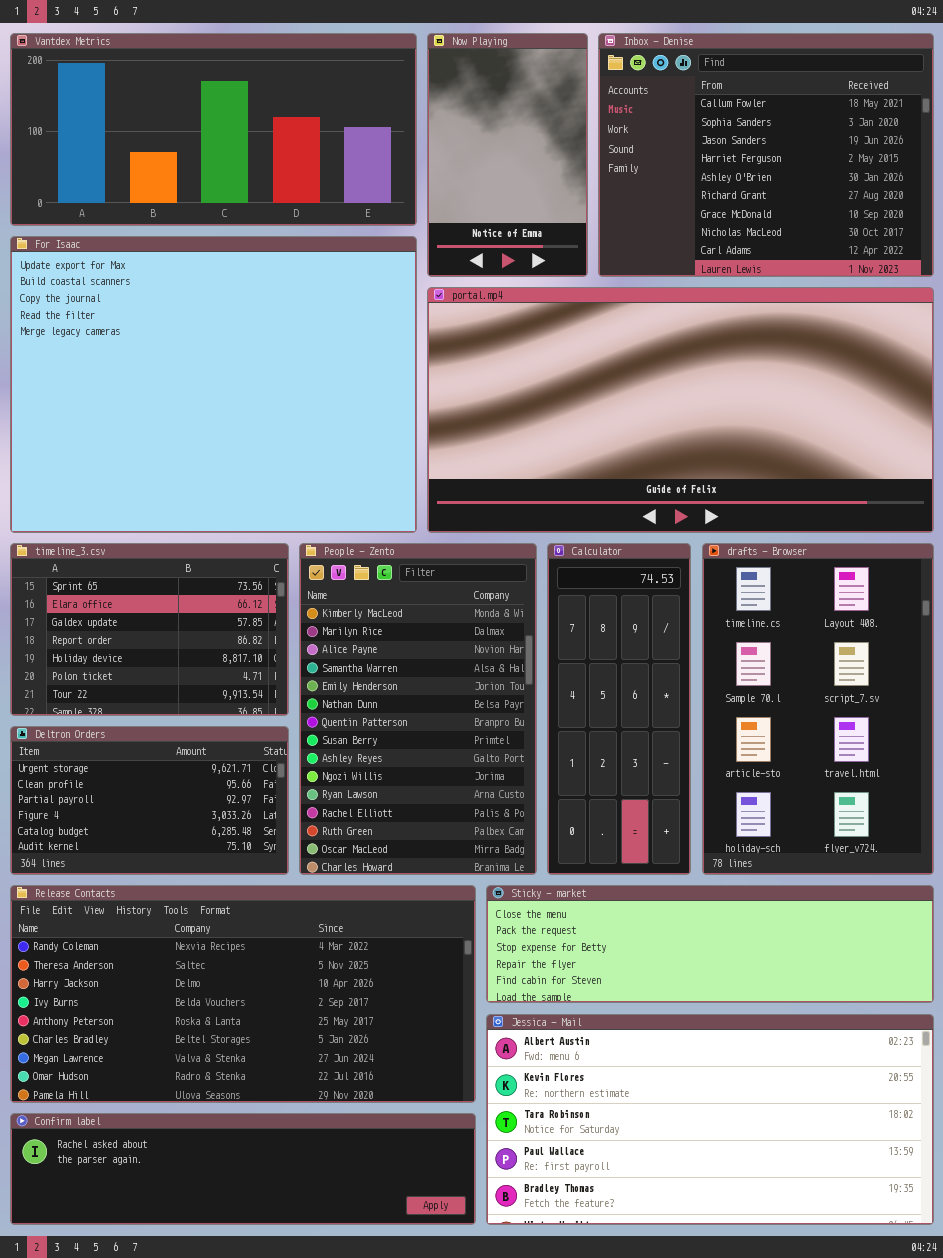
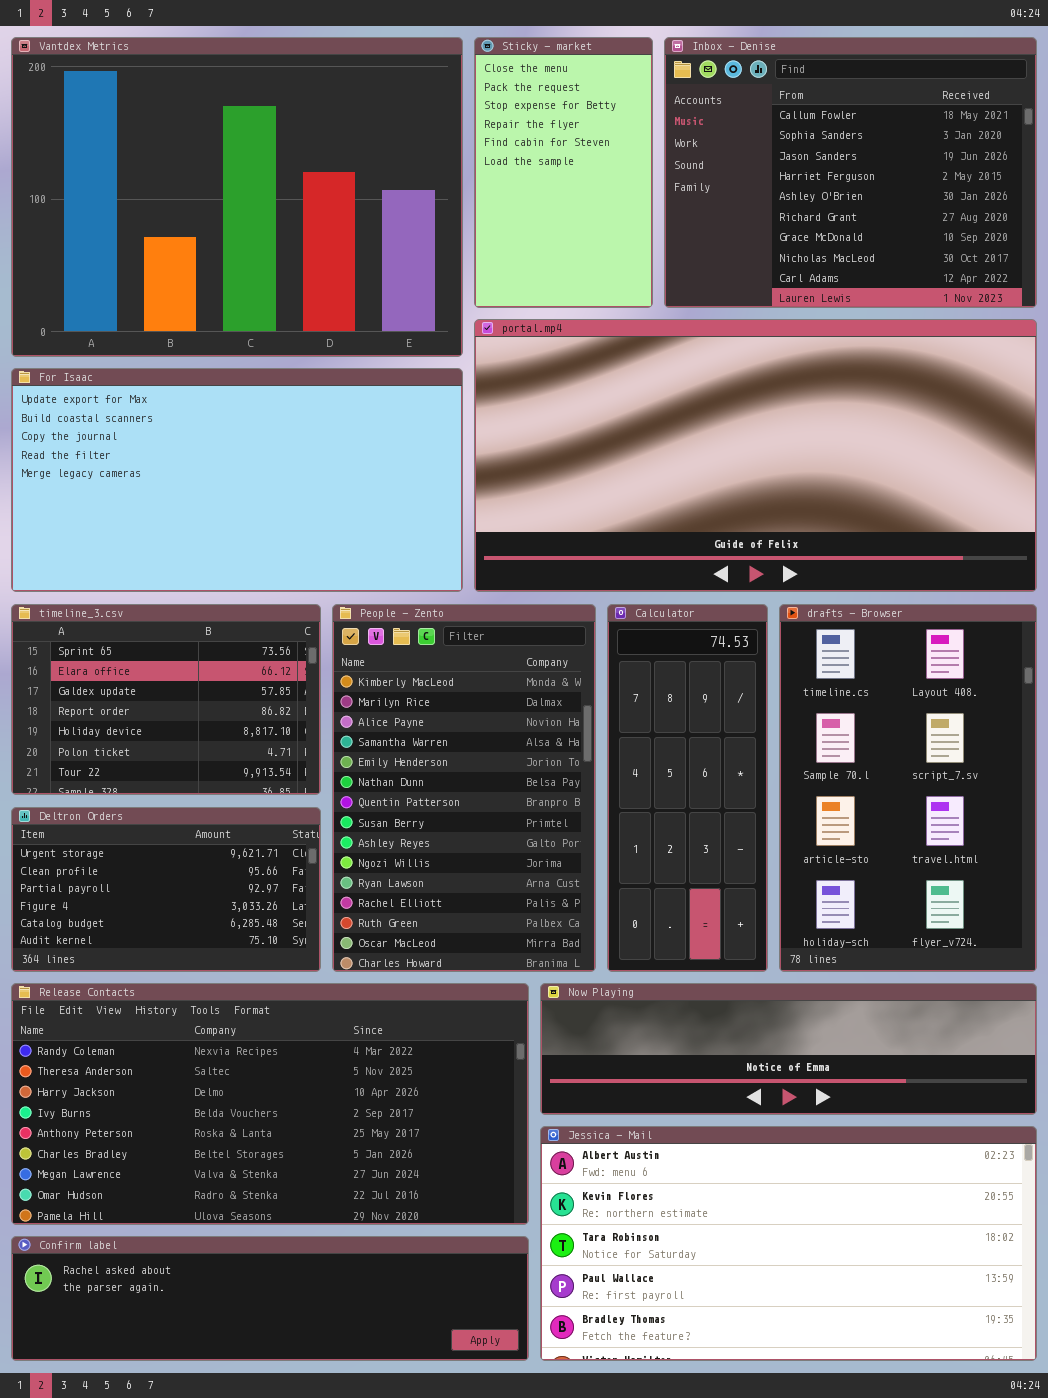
Vantdex Metrics: [10,33,417,226] -> [11,37,463,357], resized
Now Playing: [427,33,588,277] -> [540,983,1037,1115], moved, resized
For Isaac: [10,236,417,533] -> [11,368,463,592], resized
Sticky - market: [486,885,934,1003] -> [474,37,653,308], moved, resized

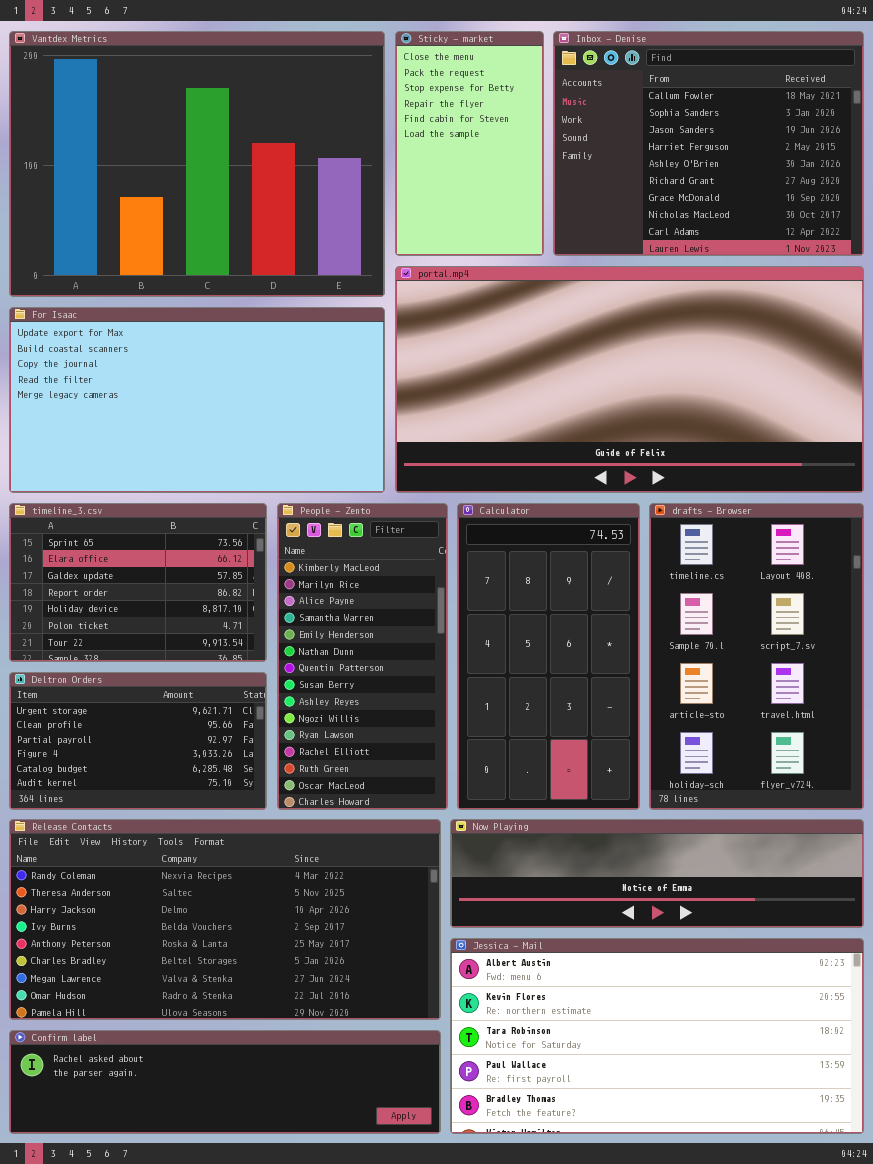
People - Zento: [332,604,596,972] -> [277,503,448,810], resized
Calculator: [607,604,768,972] -> [457,503,640,810], resized

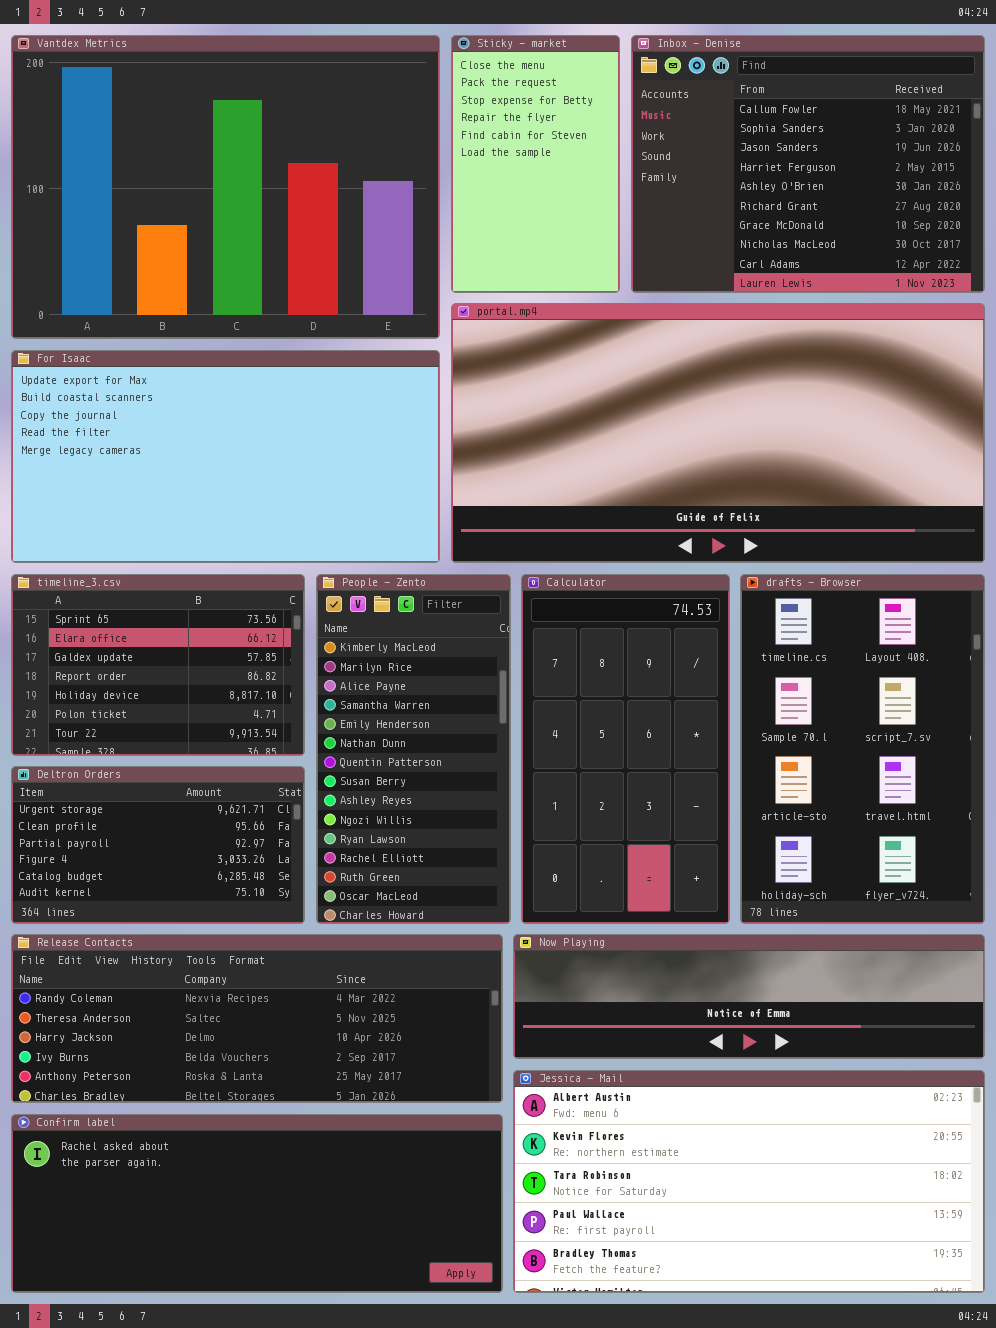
Release Contacts: [9,819,441,1020] -> [11,934,503,1103], resized
Confirm label: [9,1030,441,1134] -> [11,1114,503,1293], resized

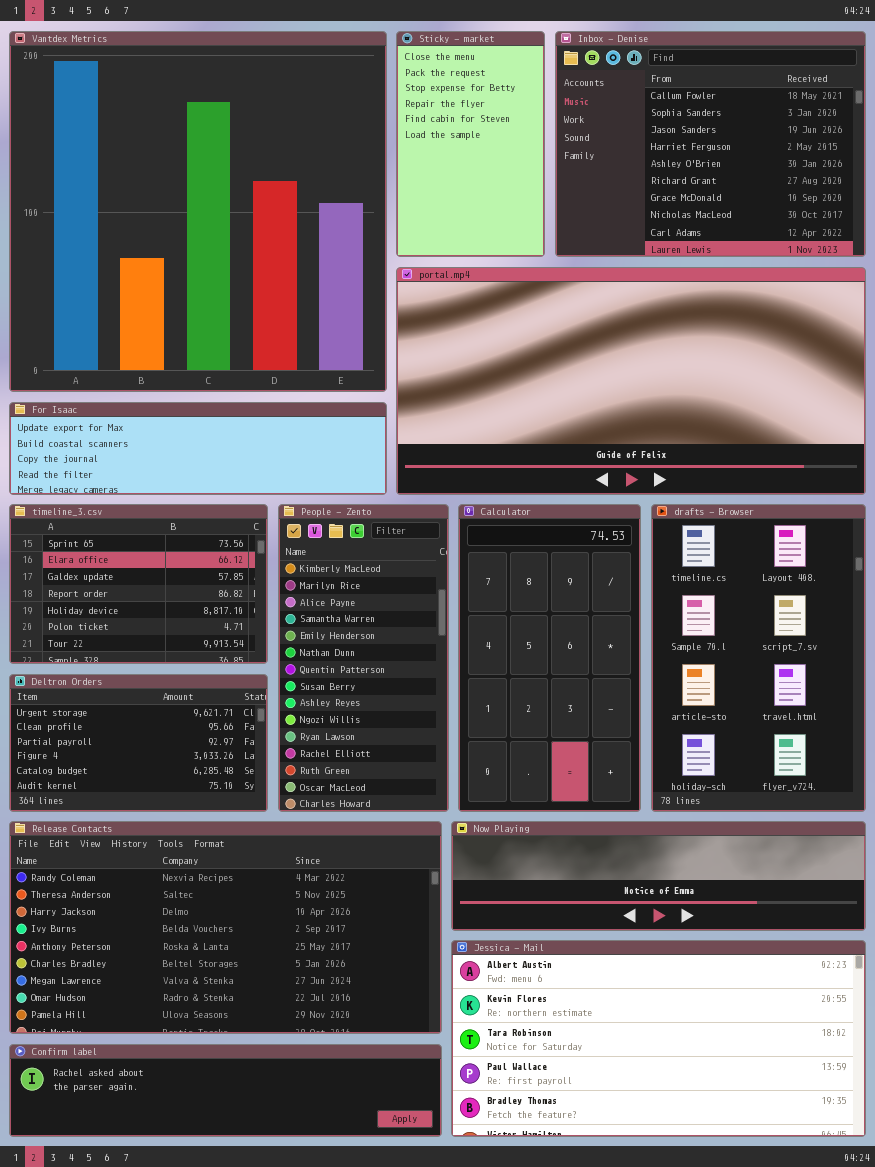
Vantdex Metrics: [11,35,440,339] -> [9,31,387,392], resized
For Isaac: [11,350,440,563] -> [9,402,387,495], resized
Release Contacts: [11,934,503,1103] -> [9,821,442,1034], resized
Confirm label: [11,1114,503,1293] -> [9,1044,442,1137], resized

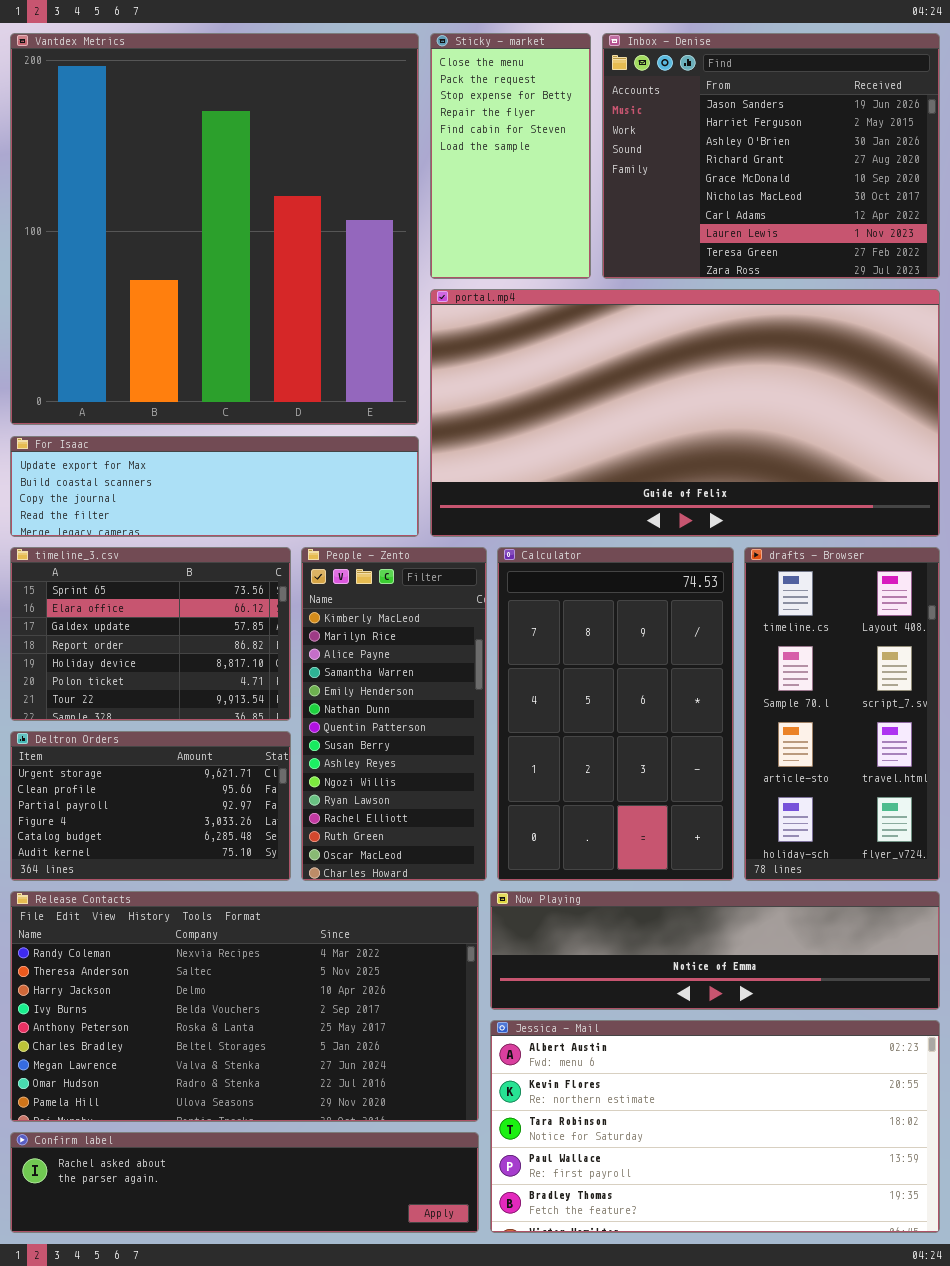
Inbox - Denise: [555,31,866,257] -> [602,33,940,279], scrolled down 2 rows
Calculator: [458,504,641,812] -> [497,547,734,881], resized
drafts - Browser: [651,504,866,812] -> [744,547,940,881], resized

